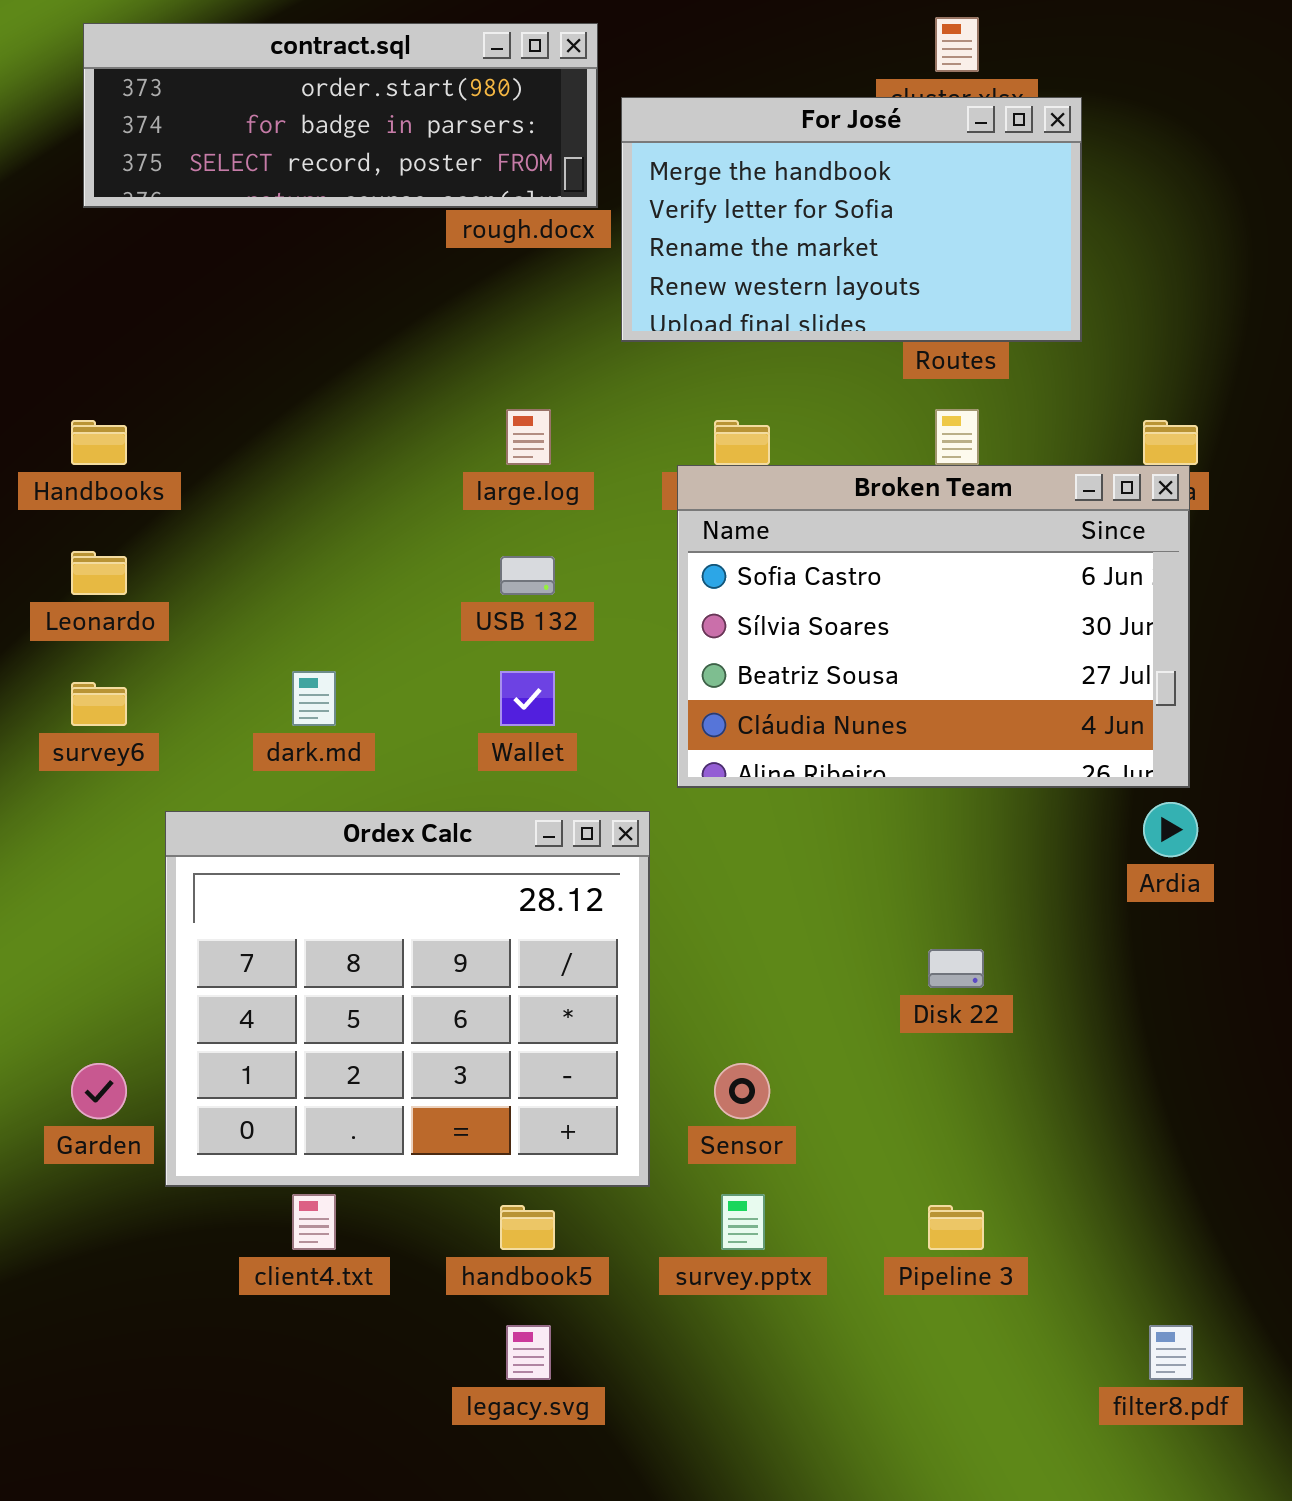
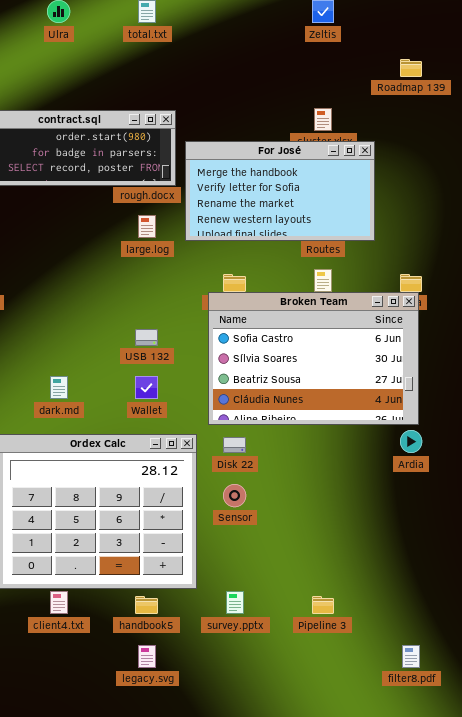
large.log: [506,409,551,465] -> [138,215,156,238], moved
Disk 22: [928,949,984,988] -> [223,437,246,453], moved
Sensor: [714,1063,770,1119] -> [223,484,246,507], moved

